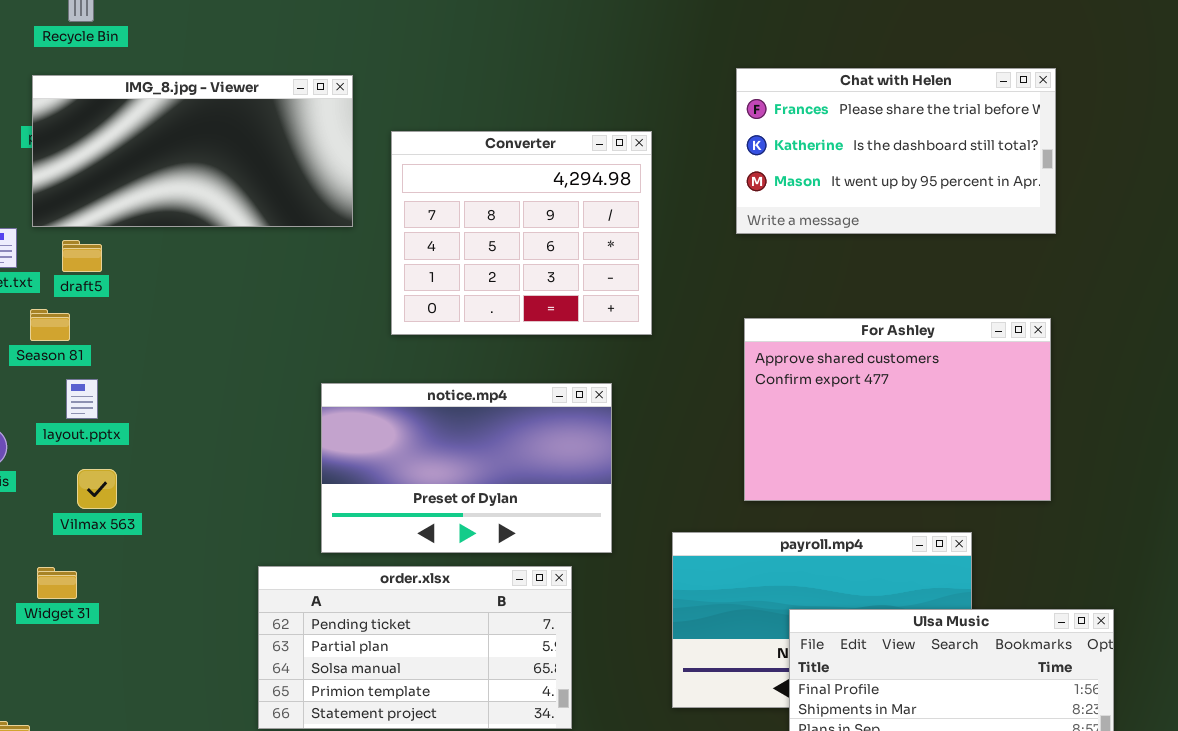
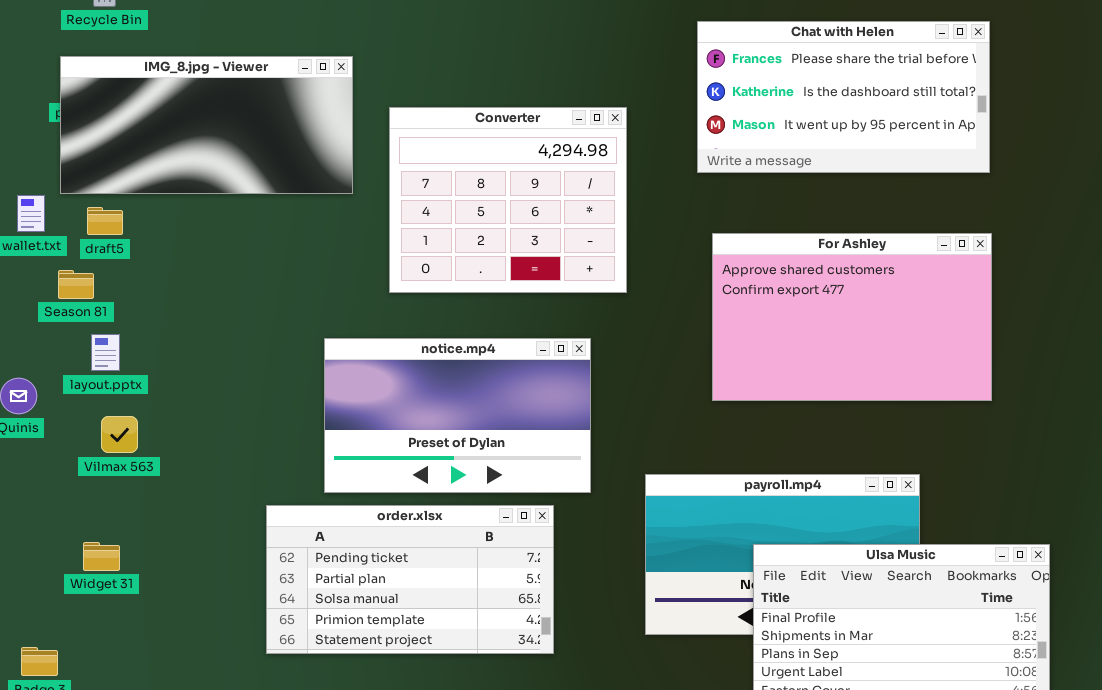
Chat with Helen: [736,68,1056,234] -> [697,21,990,173], moved
For Ashley: [744,318,1051,501] -> [712,233,992,401], moved
Widget 31: [37,567,77,599] -> [83,542,120,571], moved

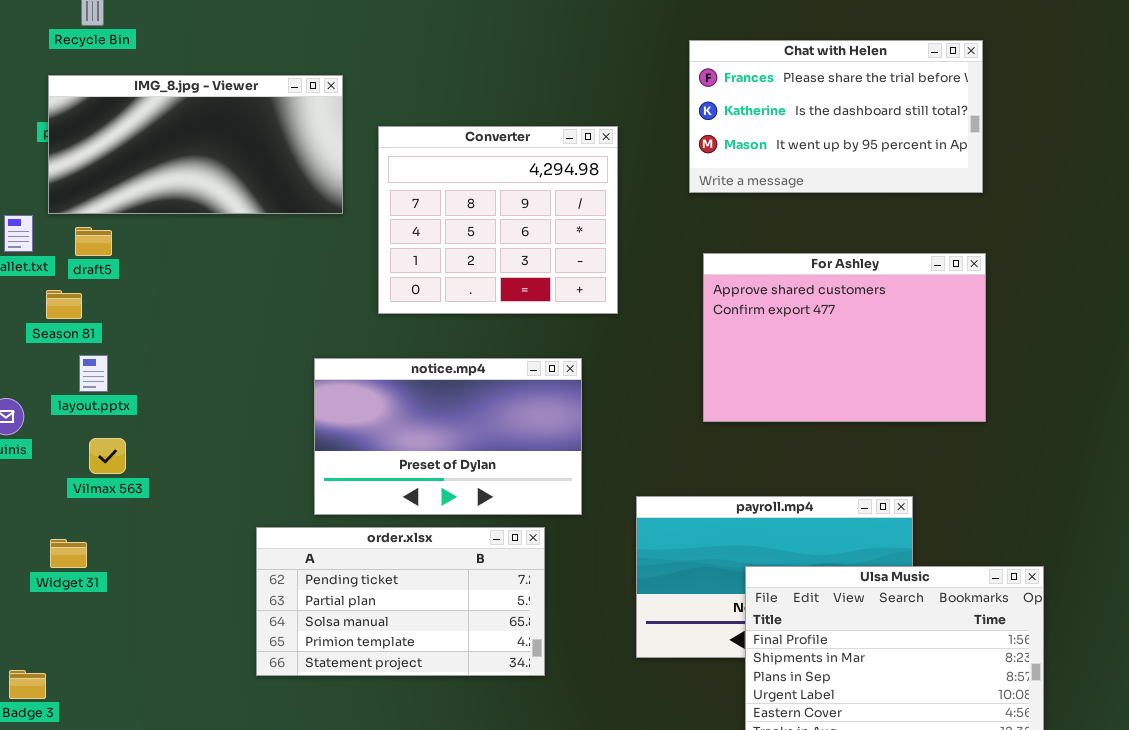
Widget 31: [83,542,120,571] -> [50,539,87,568], moved

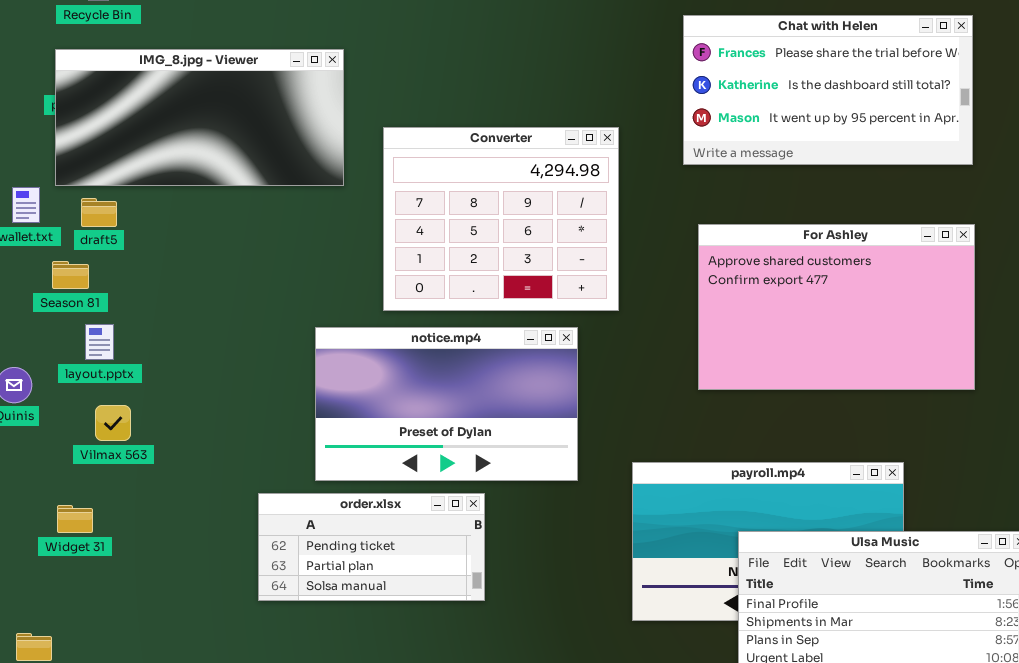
Converter: [378,126,618,314] -> [383,127,619,311], moved
order.xlsx: [256,527,545,676] -> [258,493,485,601], resized

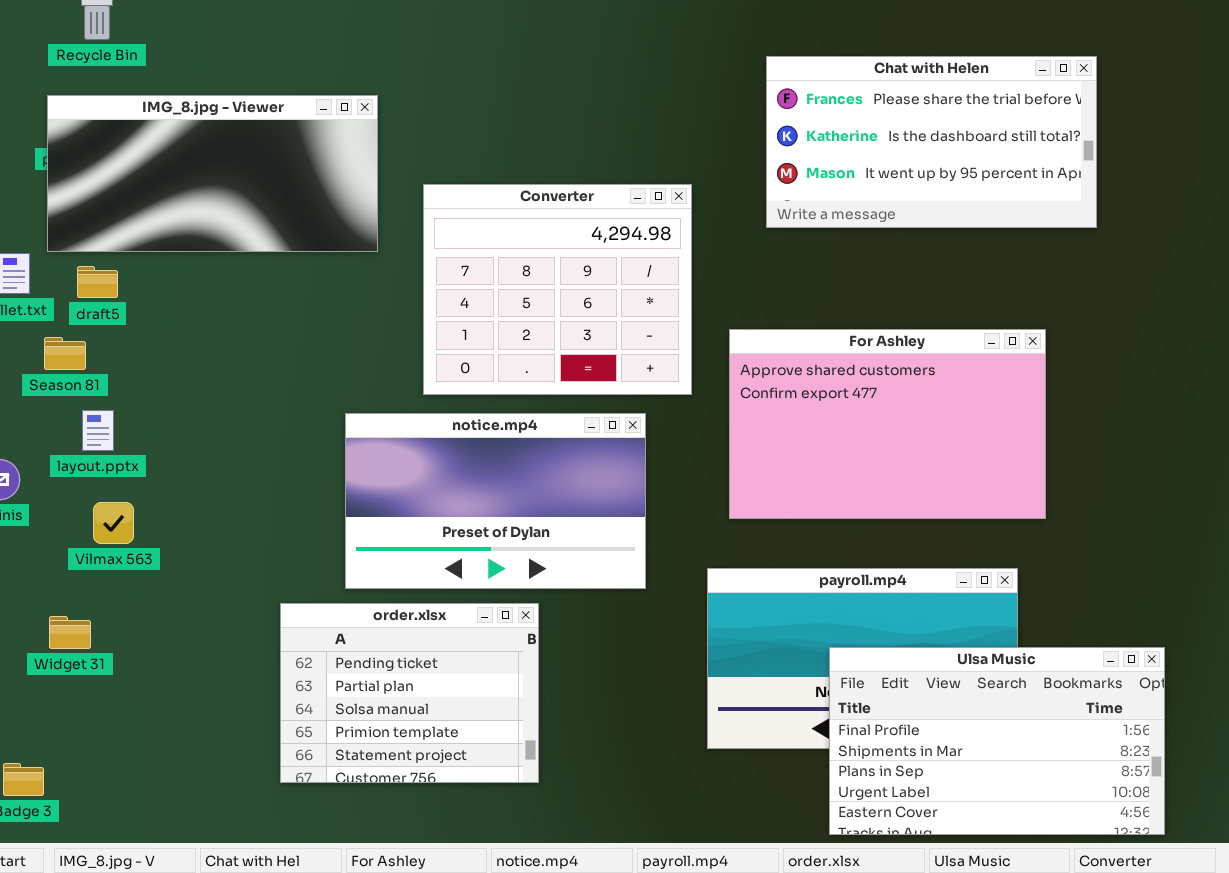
For Ashley: [698,224,975,390] -> [729,329,1046,519], moved
order.xlsx: [258,493,485,601] -> [280,603,539,783], resized

